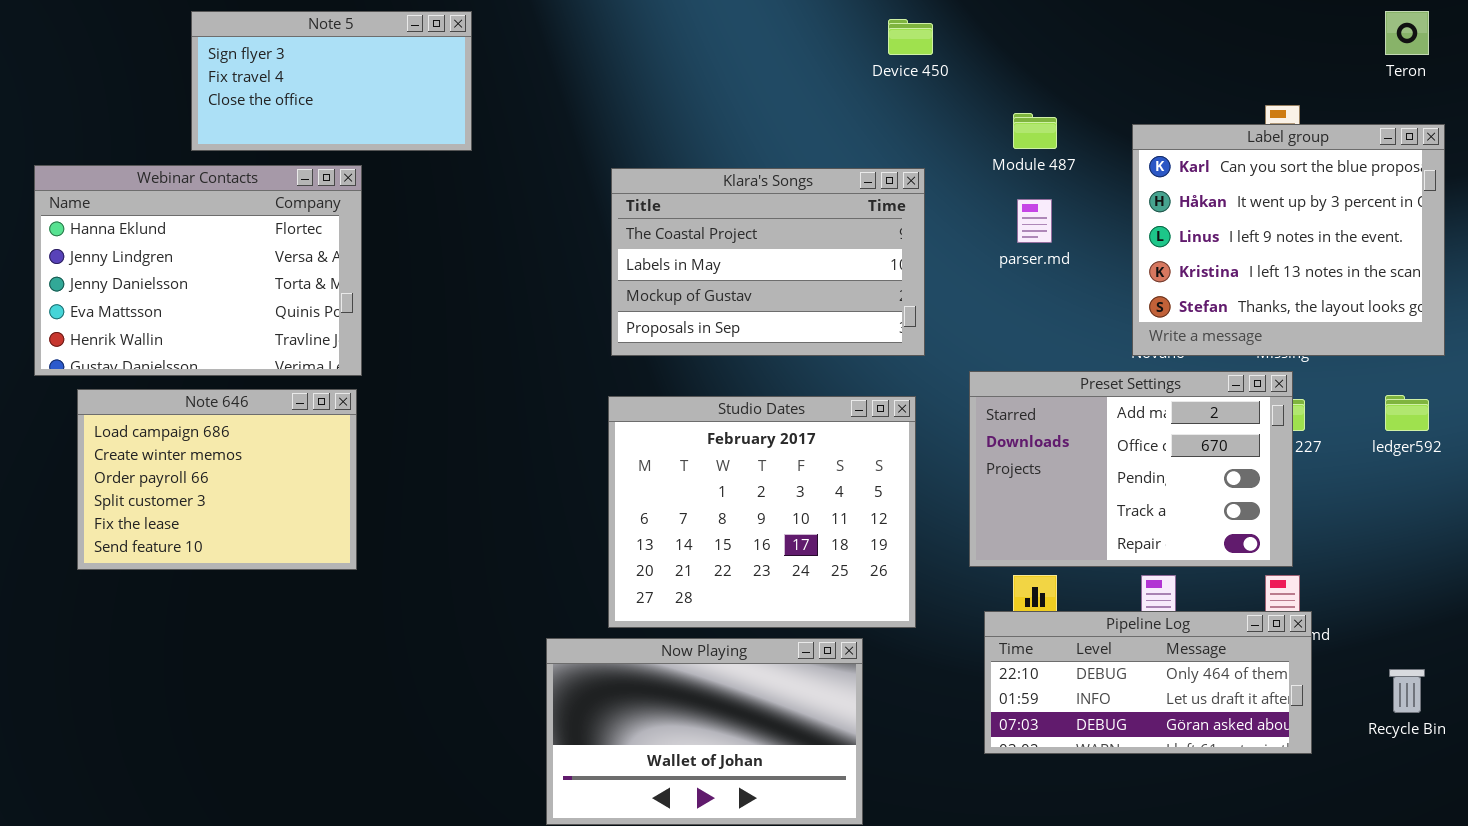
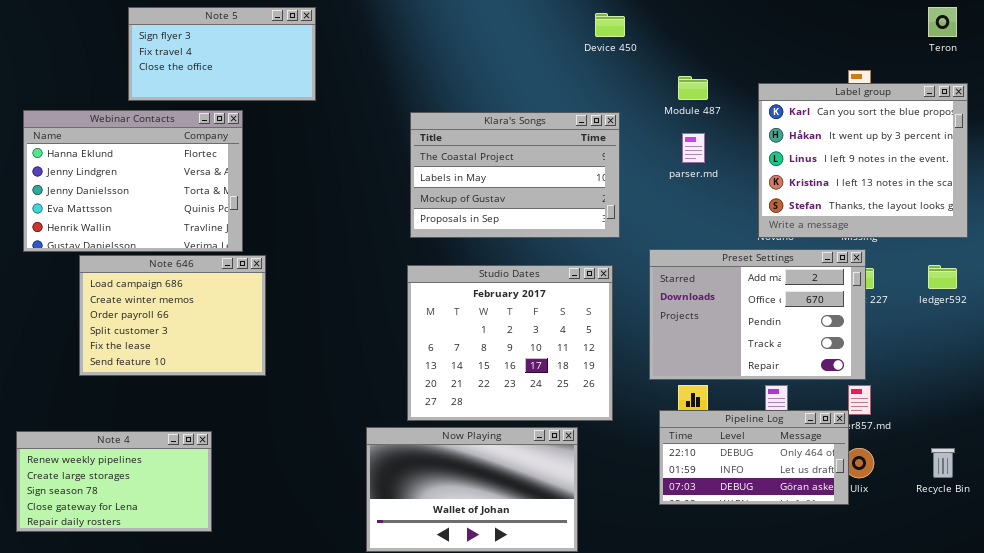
Note 646: [77,389,357,570] -> [79,255,266,376], moved
Pipeline Log: [984,611,1312,754] -> [659,410,849,505], resized
Note 4: none -> [16,431,212,532], opened

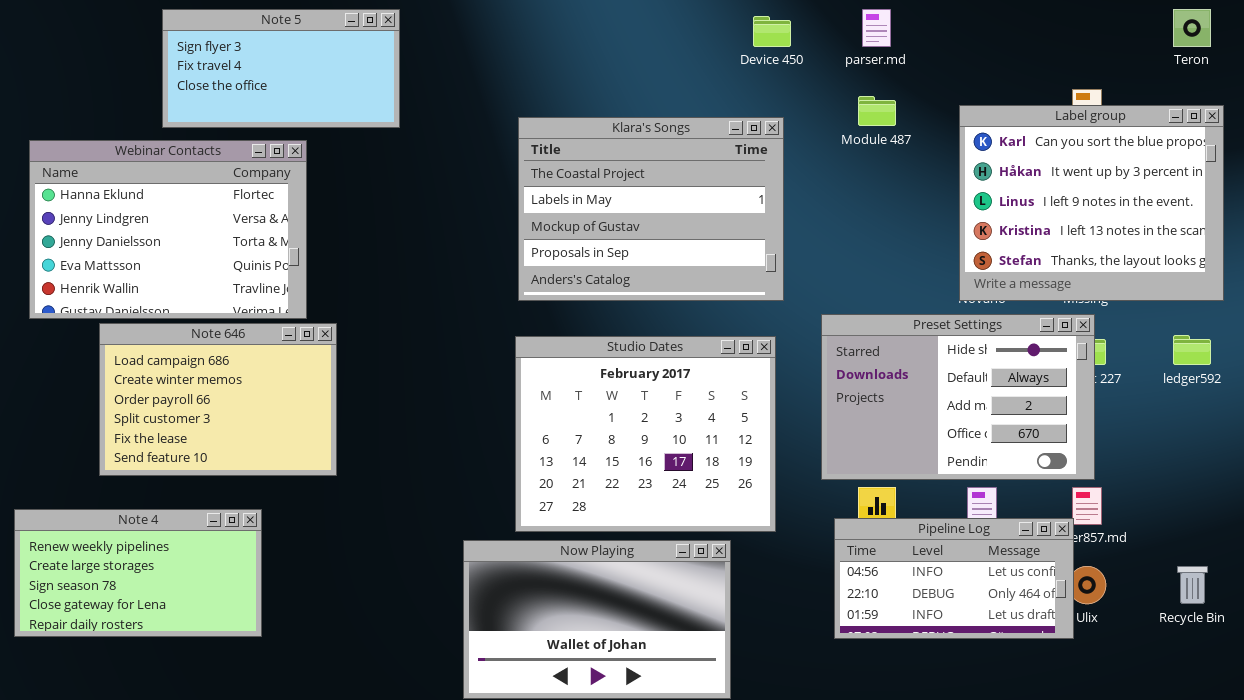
Klara's Songs: [410,112,620,238] -> [518,117,784,301], resized
parser.md: [682,133,705,163] -> [862,9,891,47], moved
Preset Settings: [649,249,866,380] -> [821,314,1095,480], scrolled up 2 rows
Pipeline Log: [659,410,849,505] -> [834,518,1074,639], scrolled up 1 row
Note 4: [16,431,212,532] -> [14,509,262,637], moved

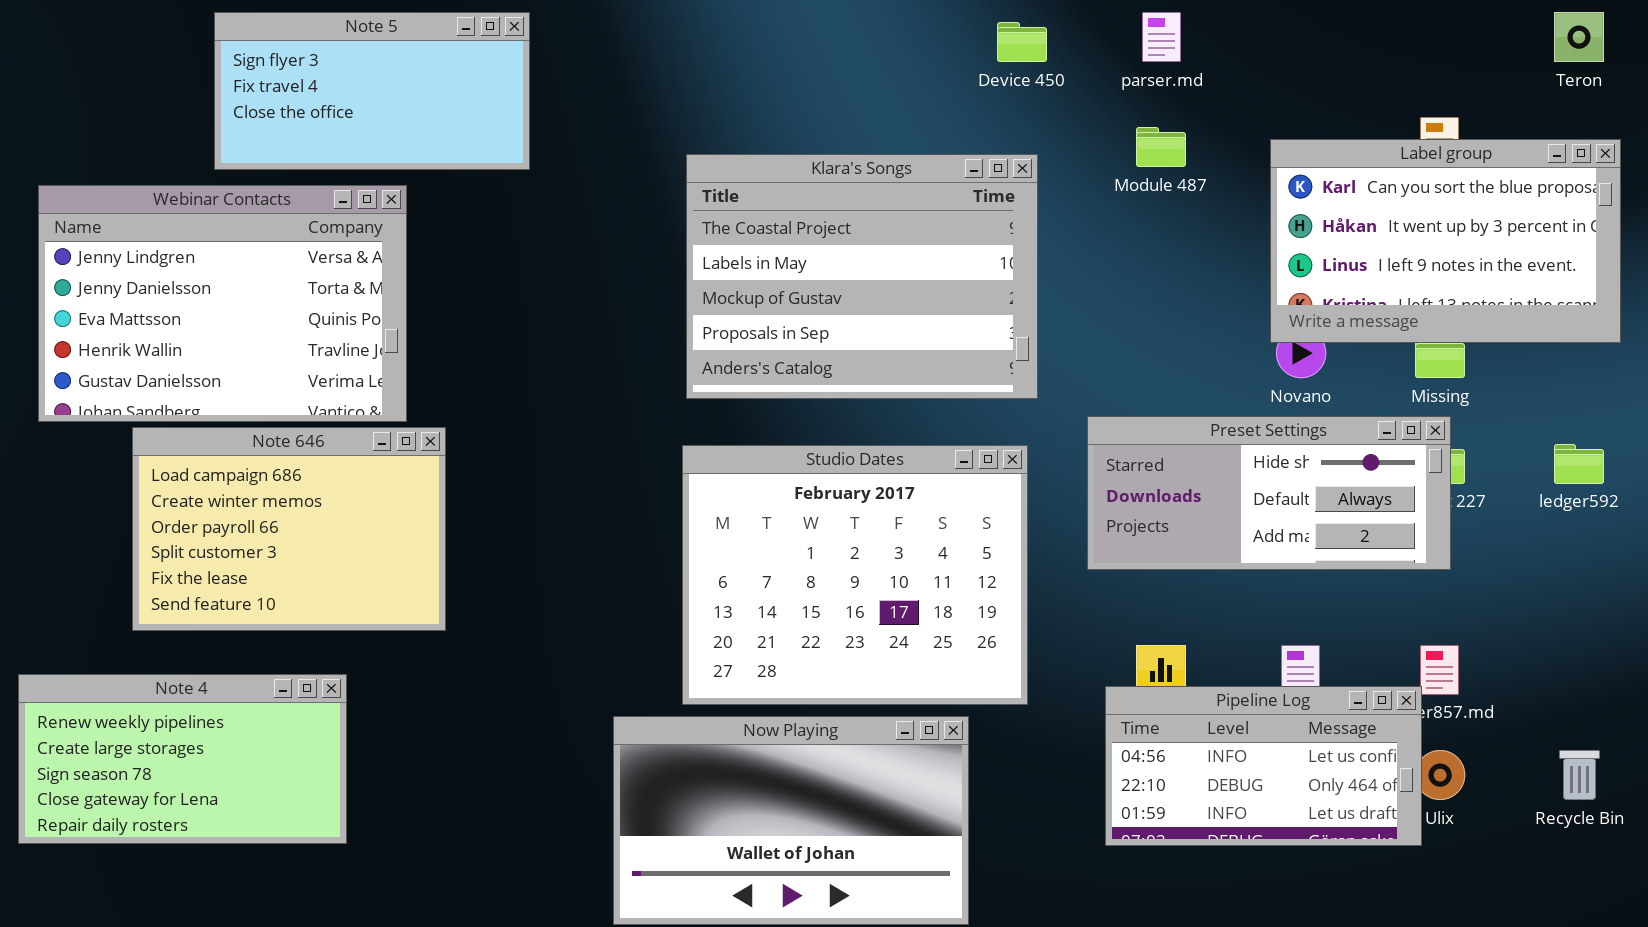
Label group: [959,105,1224,301] -> [1270,139,1621,343], resized
Webinar Contacts: [29,140,307,319] -> [38,185,407,422], scrolled down 1 row
Preset Settings: [821,314,1095,480] -> [1087,416,1451,570], resized

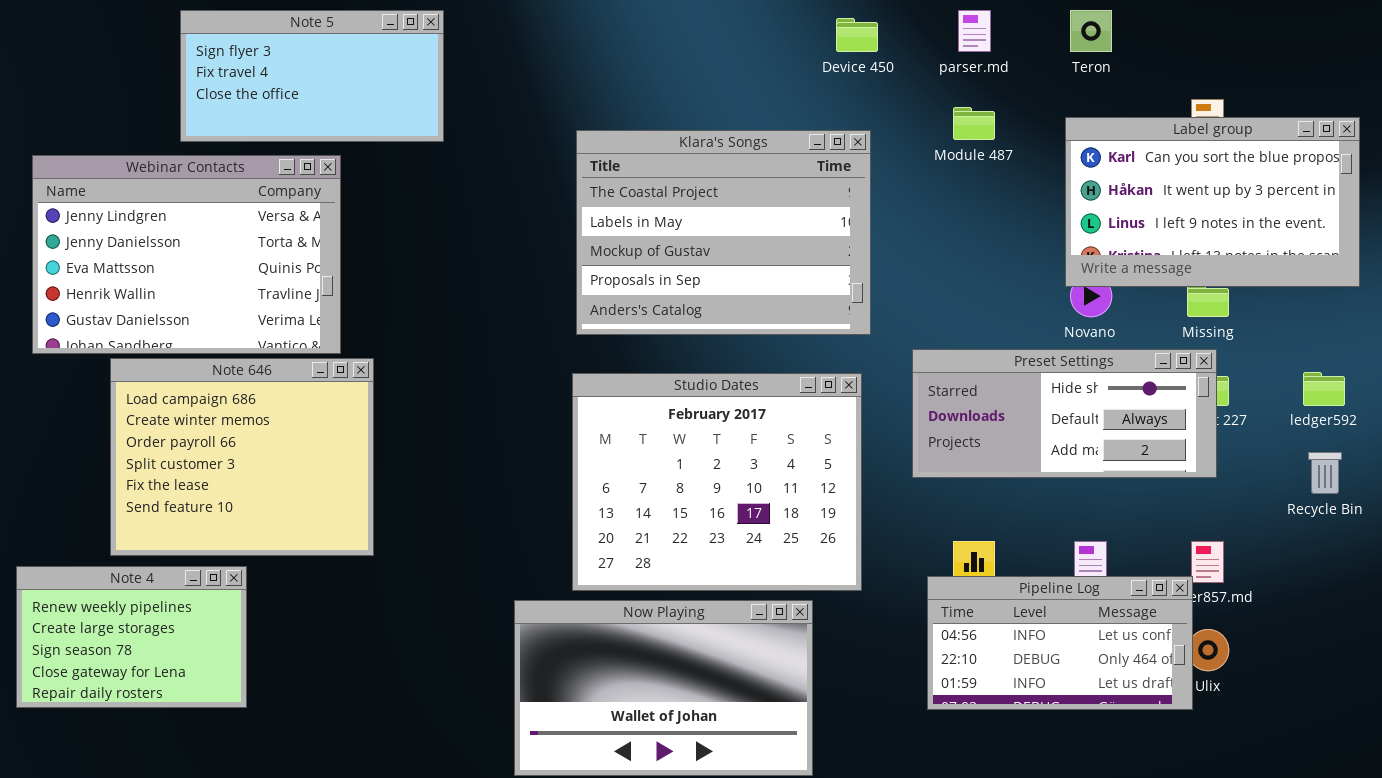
Teron: [1554,12,1604,62] -> [1070,10,1112,52], moved
Note 646: [132,427,446,631] -> [110,358,374,556], resized
Note 4: [18,674,347,844] -> [16,566,247,708], resized
Recycle Bin: [1559,750,1600,800] -> [1308,452,1342,494], moved

